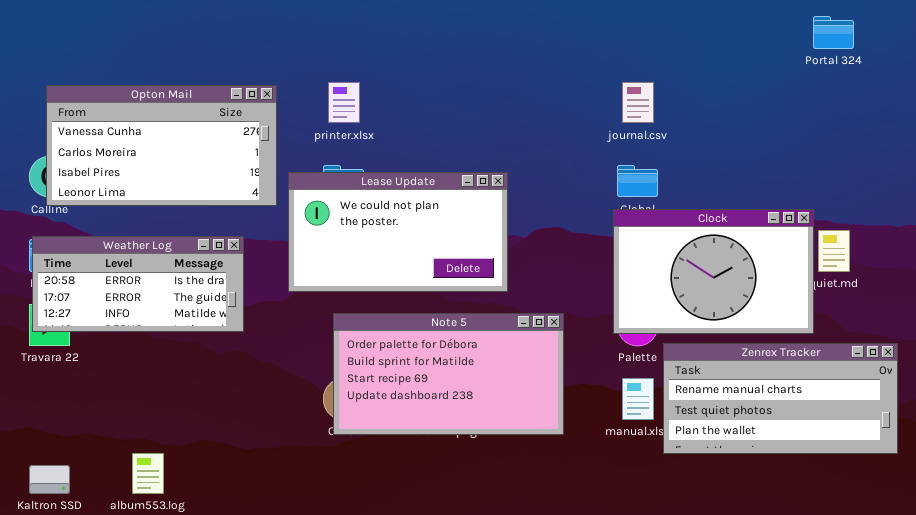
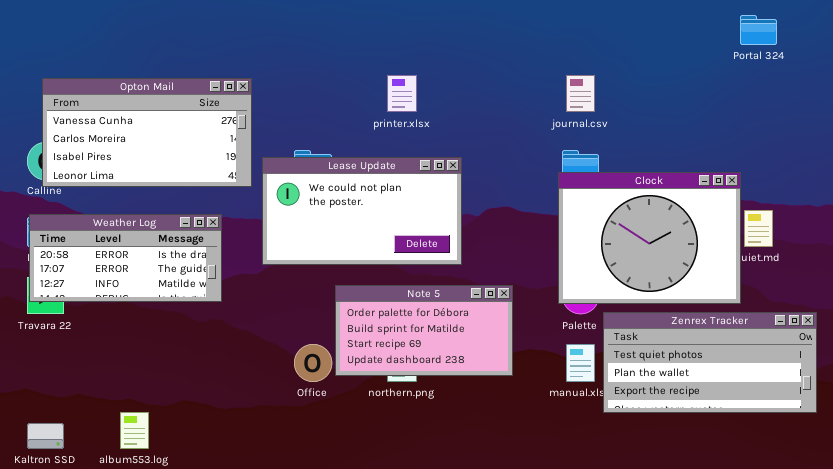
printer.xlsx: [328,82,360,123] -> [387,75,417,112], moved
Clock: [613,209,814,334] -> [558,172,741,304], resized
Note 5: [333,313,564,435] -> [335,285,513,376], resized
Zenrex Tracker: [663,343,898,454] -> [603,312,817,413], scrolled down 1 row

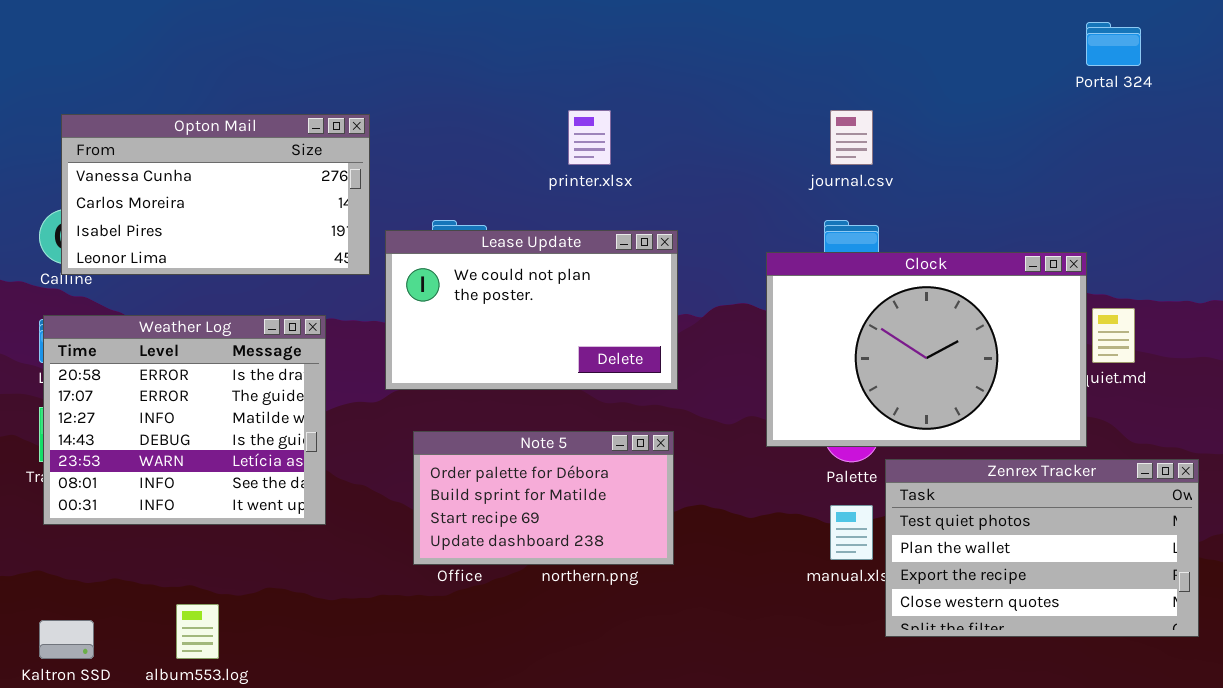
Clock: [558,172,741,304] -> [766,252,1087,447], resized
Weather Log: [29,214,222,302] -> [43,315,326,525], resized
Note 5: [335,285,513,376] -> [413,431,674,565], moved
Zenrex Tracker: [603,312,817,413] -> [885,459,1199,637], resized

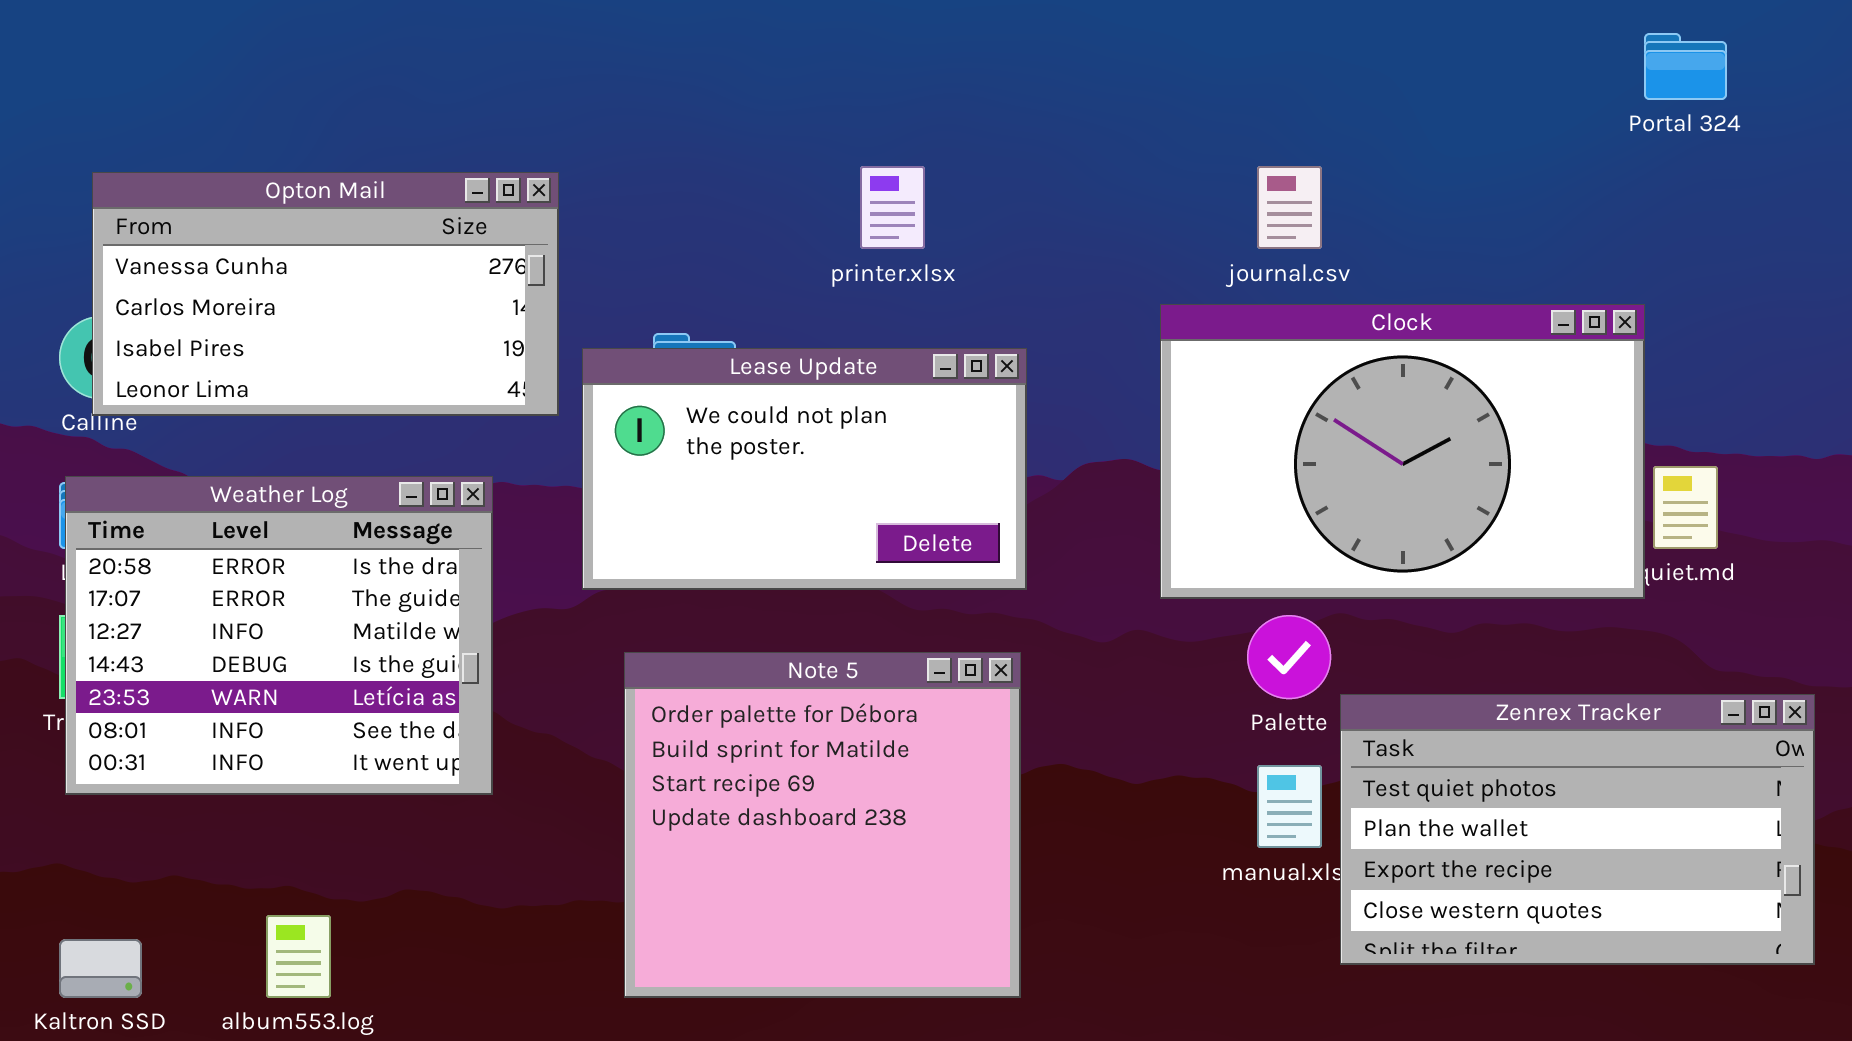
Clock: [766,252,1087,447] -> [1160,304,1645,599], moved
Note 5: [413,431,674,565] -> [624,652,1021,998], resized

